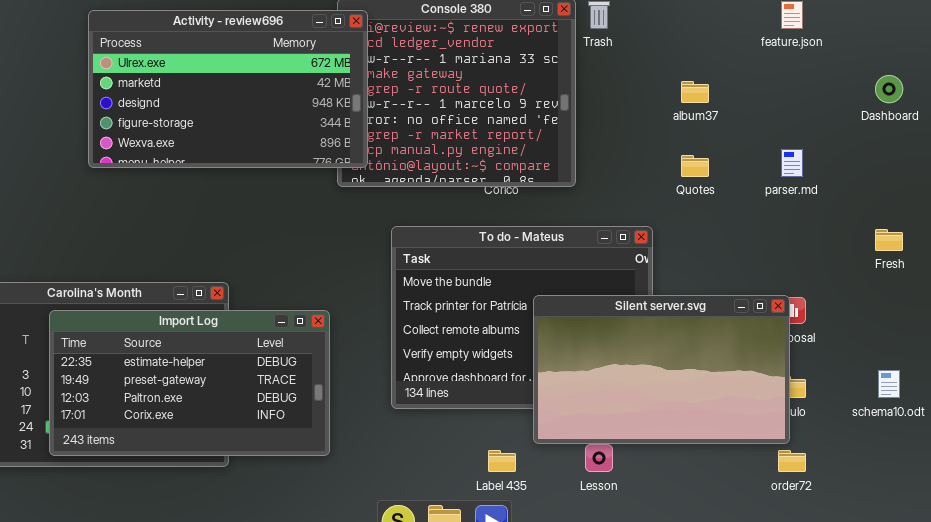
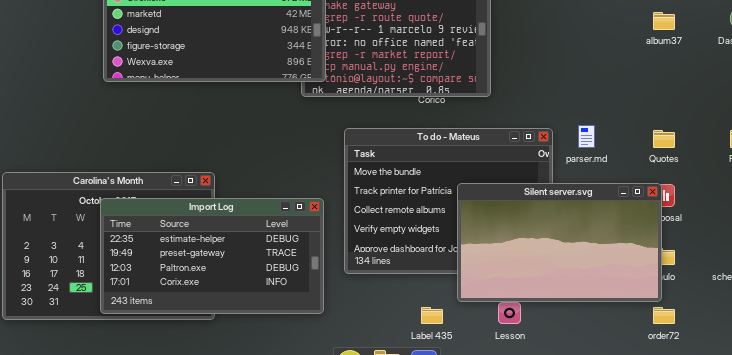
album37: [681,81,709,103] -> [653,12,675,30], moved
parser.md: [781,149,803,177] -> [578,125,595,148], moved
Quotes: [681,155,709,177] -> [653,130,675,148], moved
Import Log: [49,310,330,456] -> [100,198,324,314], moved

